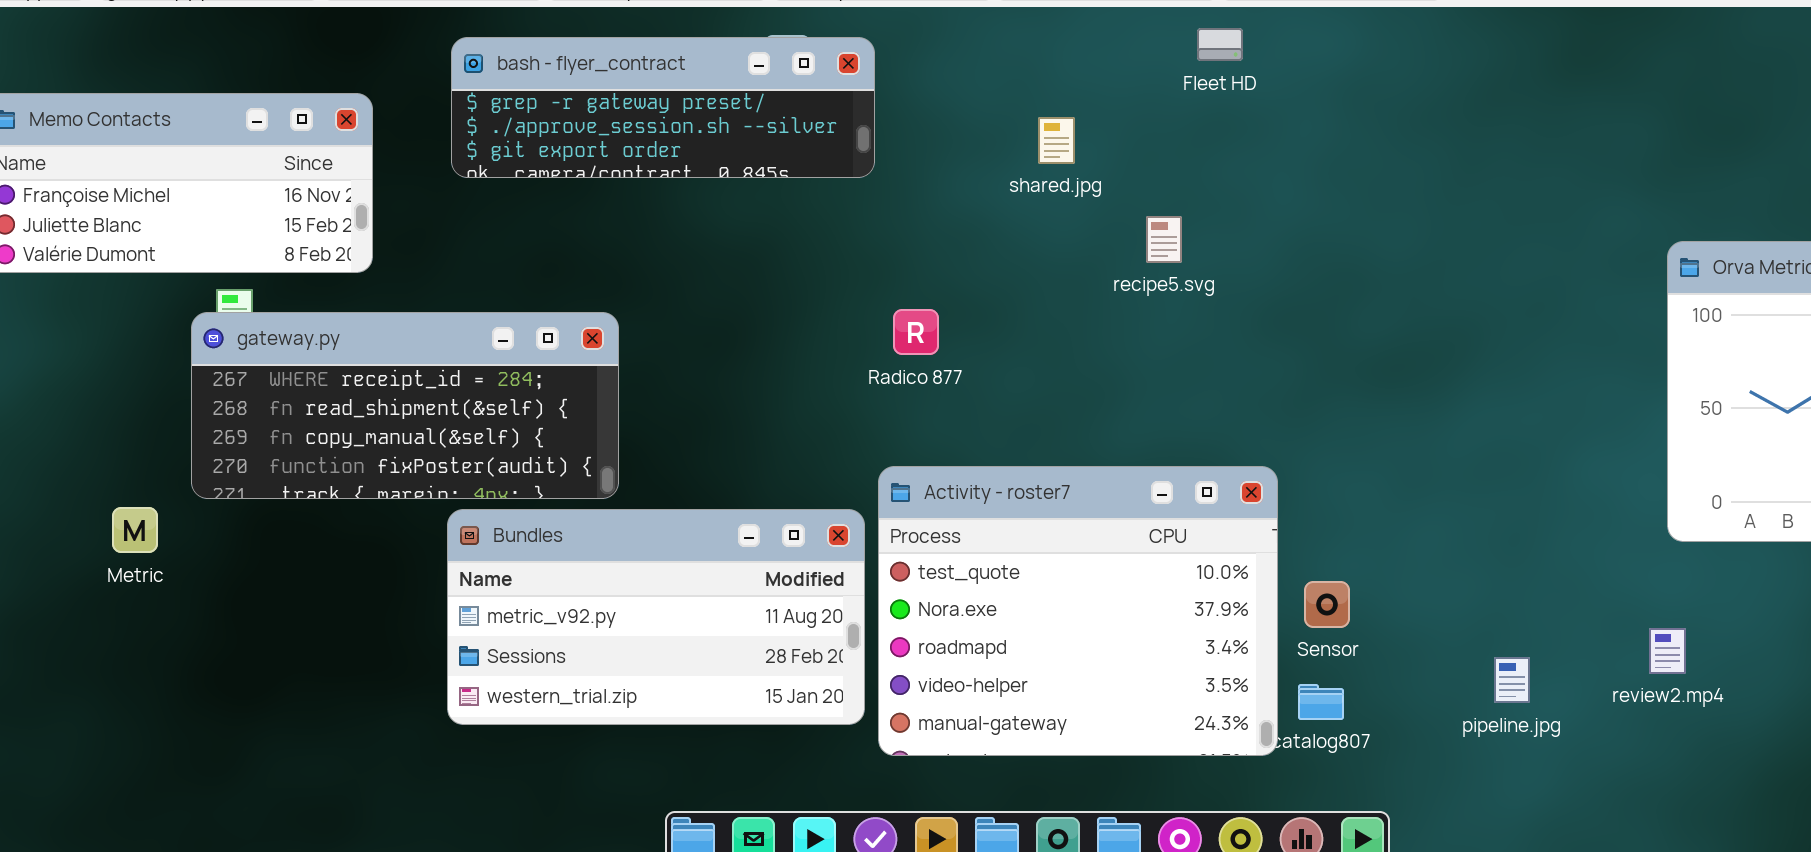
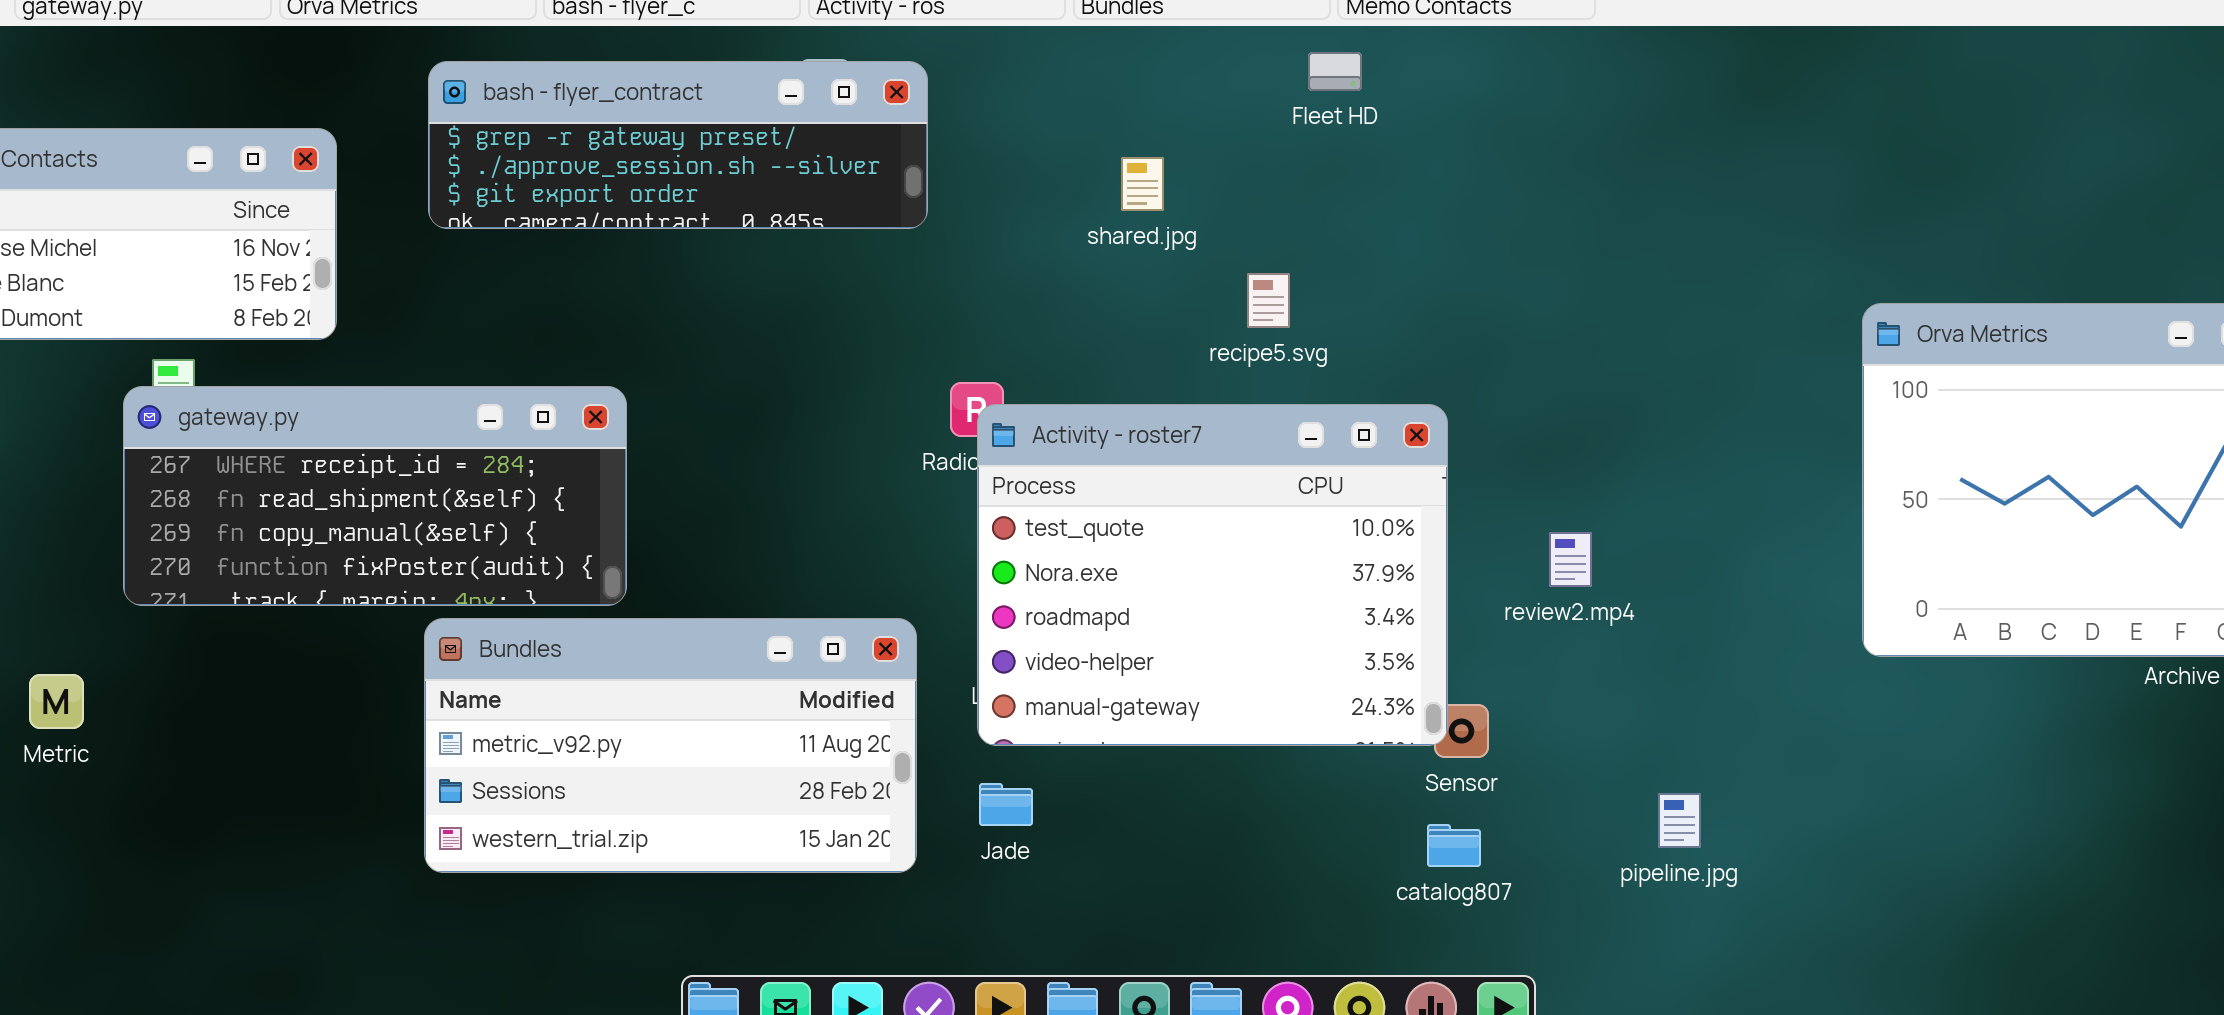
Activity - roster7: [878,466,1278,756] -> [977,404,1448,746], moved
Metric: [112,507,158,553] -> [29,674,84,729], moved
review2.mp4: [1649,628,1686,674] -> [1549,532,1592,587], moved

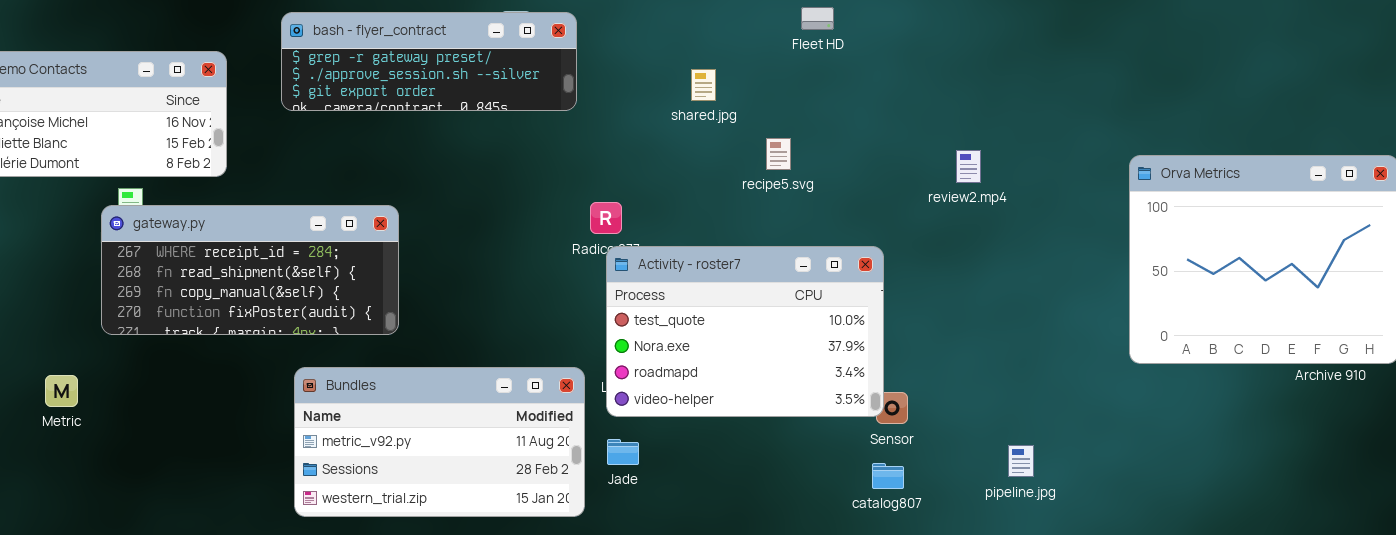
Activity - roster7: [977,404,1448,746] -> [606,246,884,417], resized
review2.mp4: [1549,532,1592,587] -> [956,150,981,183], moved
Bundles: [424,618,917,873] -> [294,367,585,517], moved

